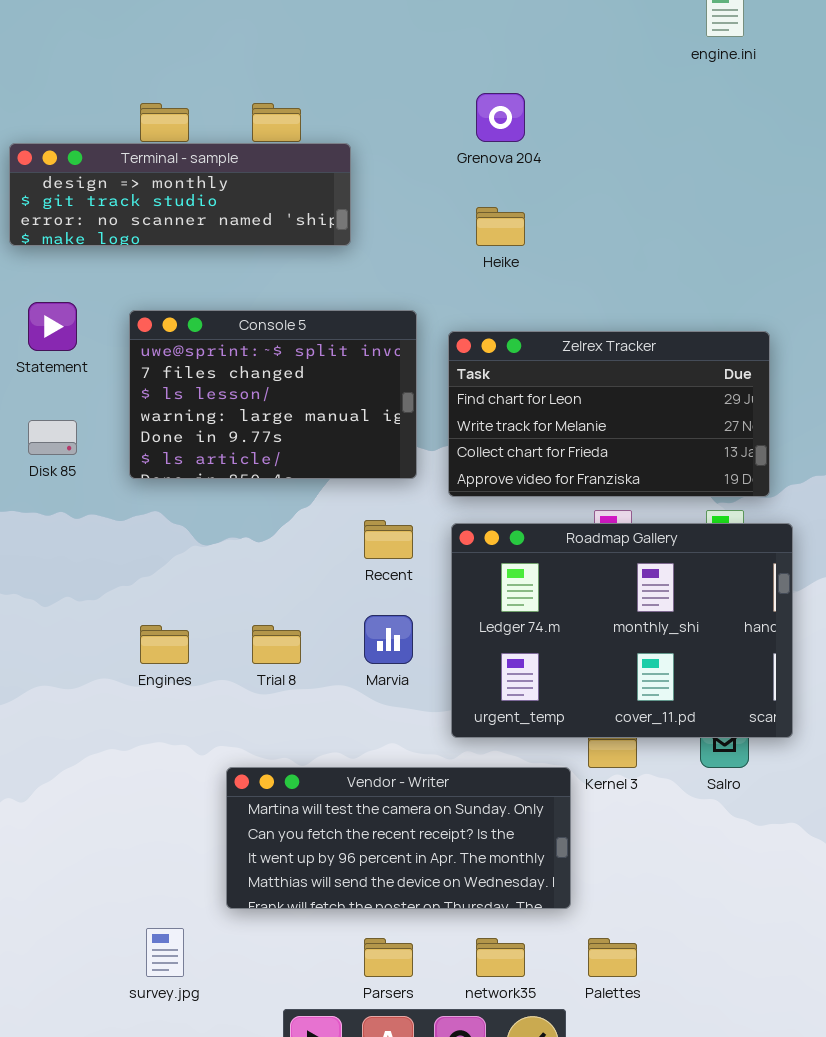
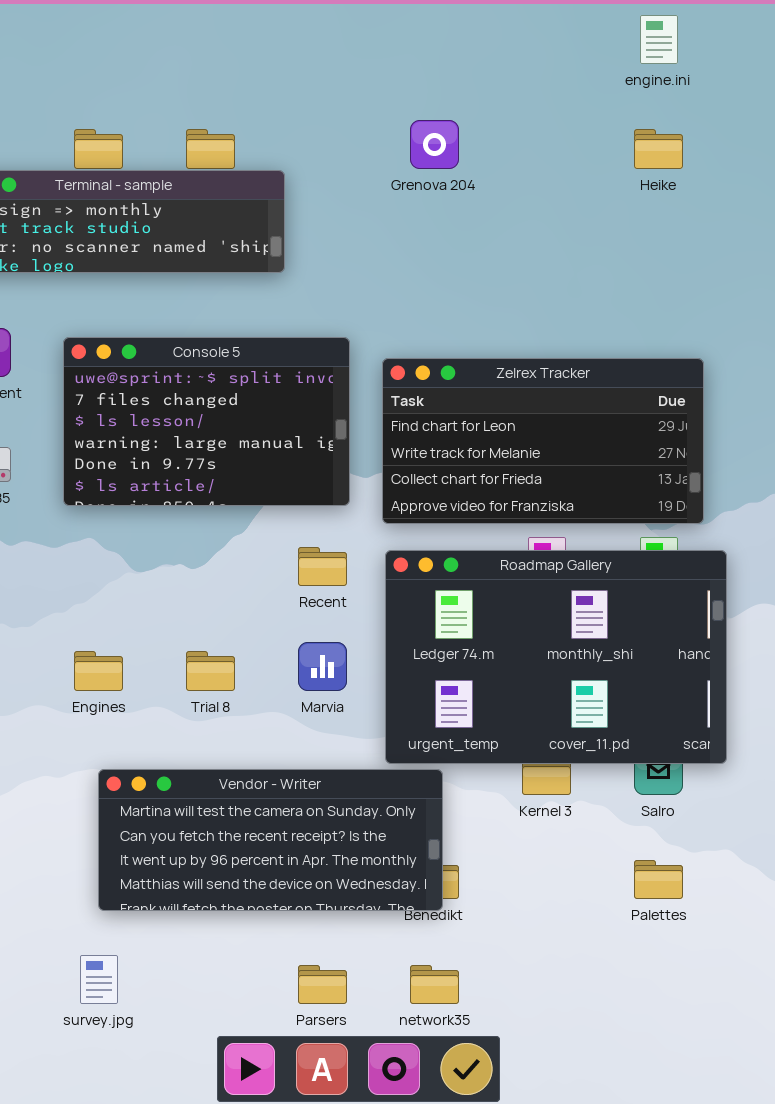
Heike: [476,207,525,246] -> [634,129,683,169], moved
Vendor - Writer: [226,767,571,909] -> [98,769,443,911], moved
Palettes: [588,938,637,977] -> [634,860,683,899], moved

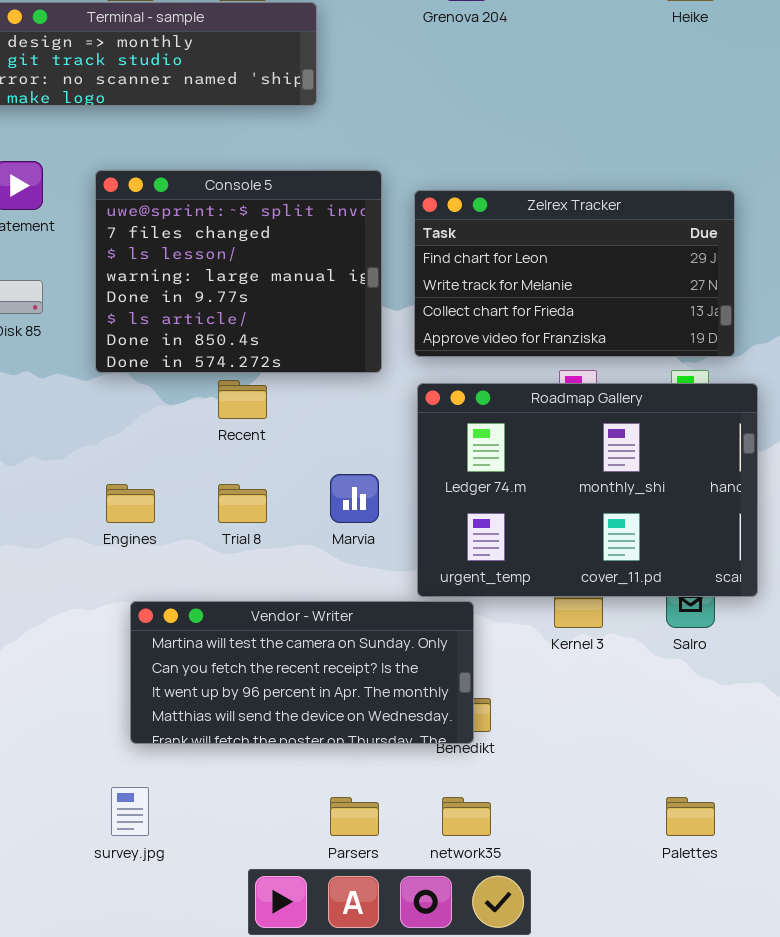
Console 5: [63,337,350,506] -> [95,170,382,373], resized
Recent: [298,547,347,586] -> [218,380,267,419], moved
Palettes: [634,860,683,899] -> [666,797,715,836], moved

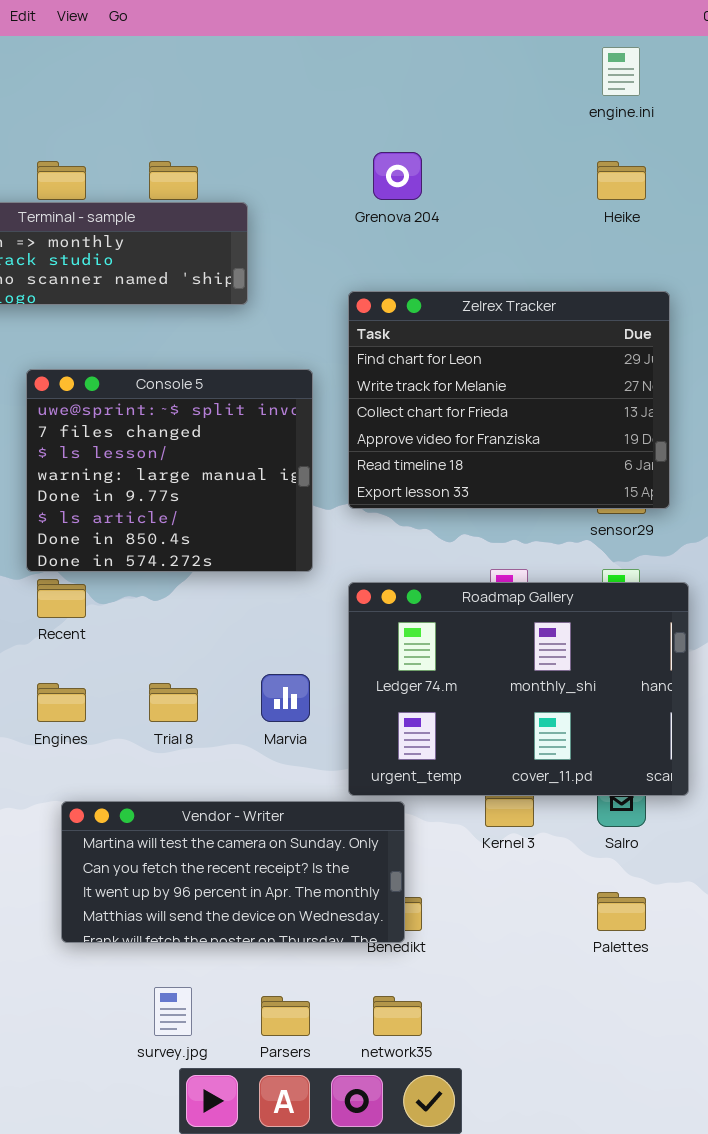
Zelrex Tracker: [414,190,735,357] -> [348,291,670,509], moved, resized
Recent: [218,380,267,419] -> [37,579,86,618], moved
survey.jpg: [111,787,149,836] -> [154,987,192,1036], moved
Palettes: [666,797,715,836] -> [597,892,646,931], moved

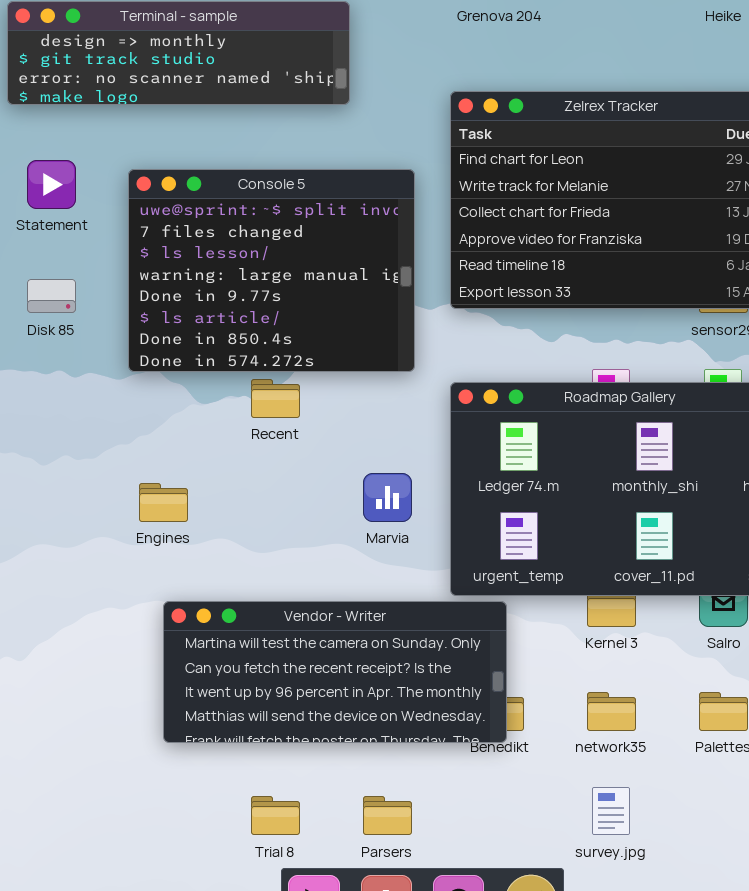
Recent: [37,579,86,618] -> [251,379,300,418], moved
Trial 8: [149,683,198,722] -> [251,796,300,835], moved
survey.jpg: [154,987,192,1036] -> [592,787,630,835], moved
network35: [373,996,422,1036] -> [587,692,636,731], moved

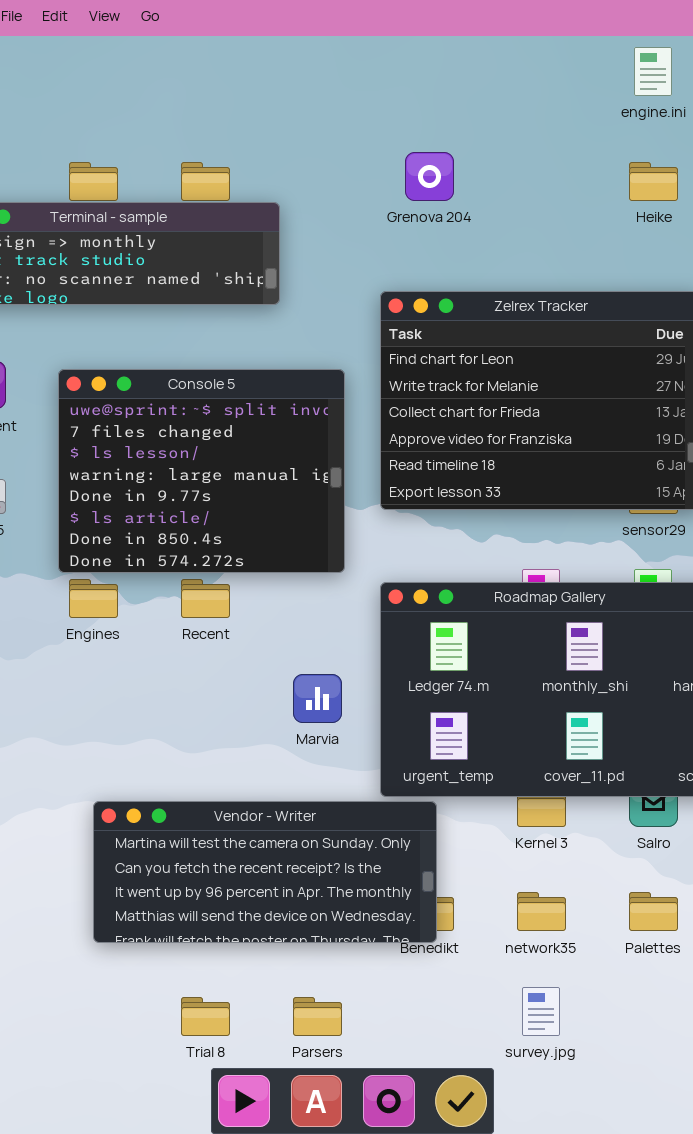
Engines: [139,483,188,522] -> [69,579,118,618], moved

